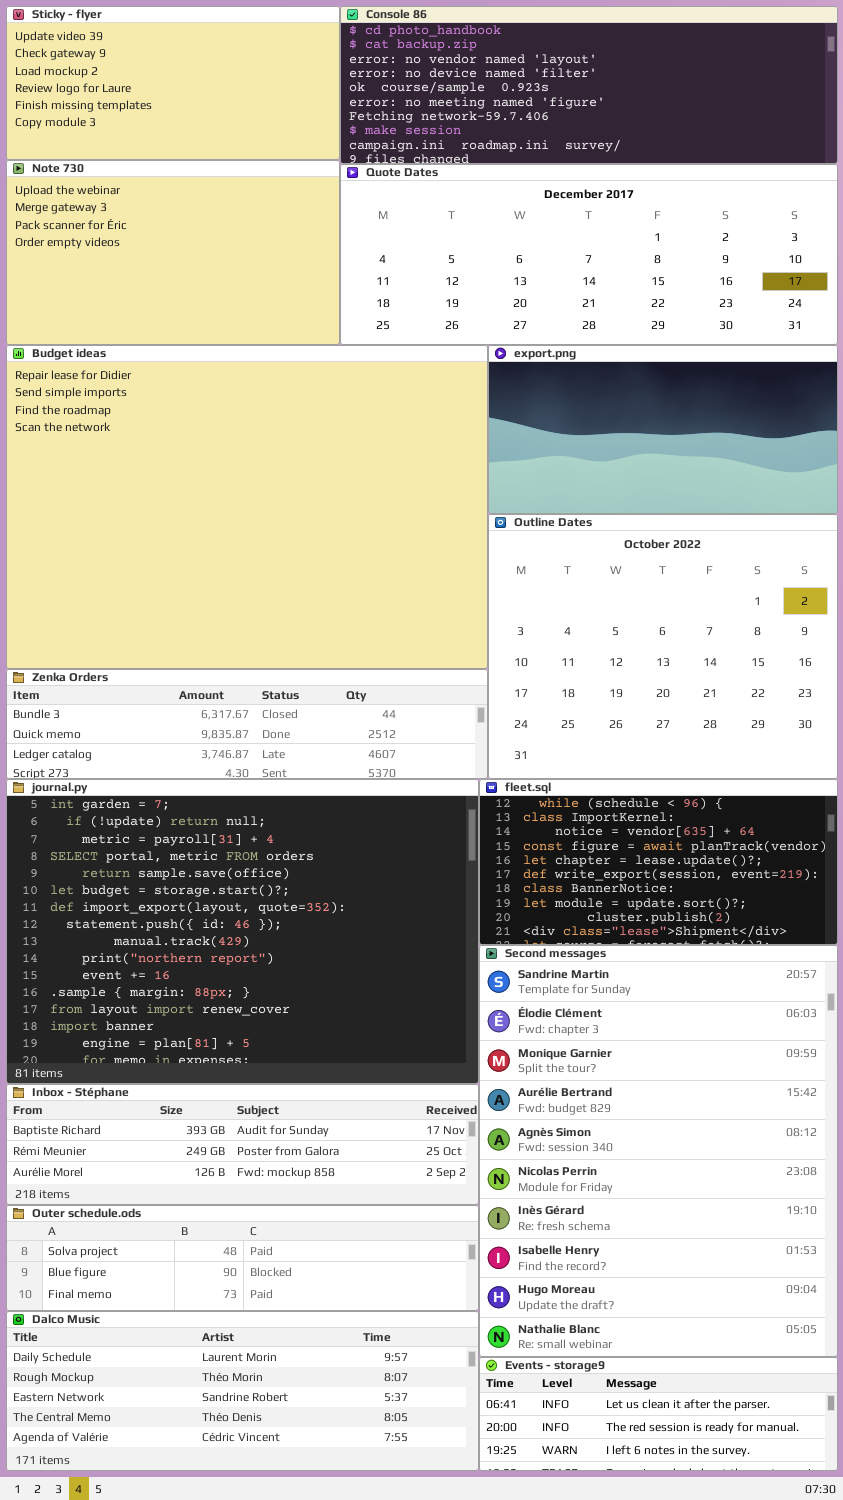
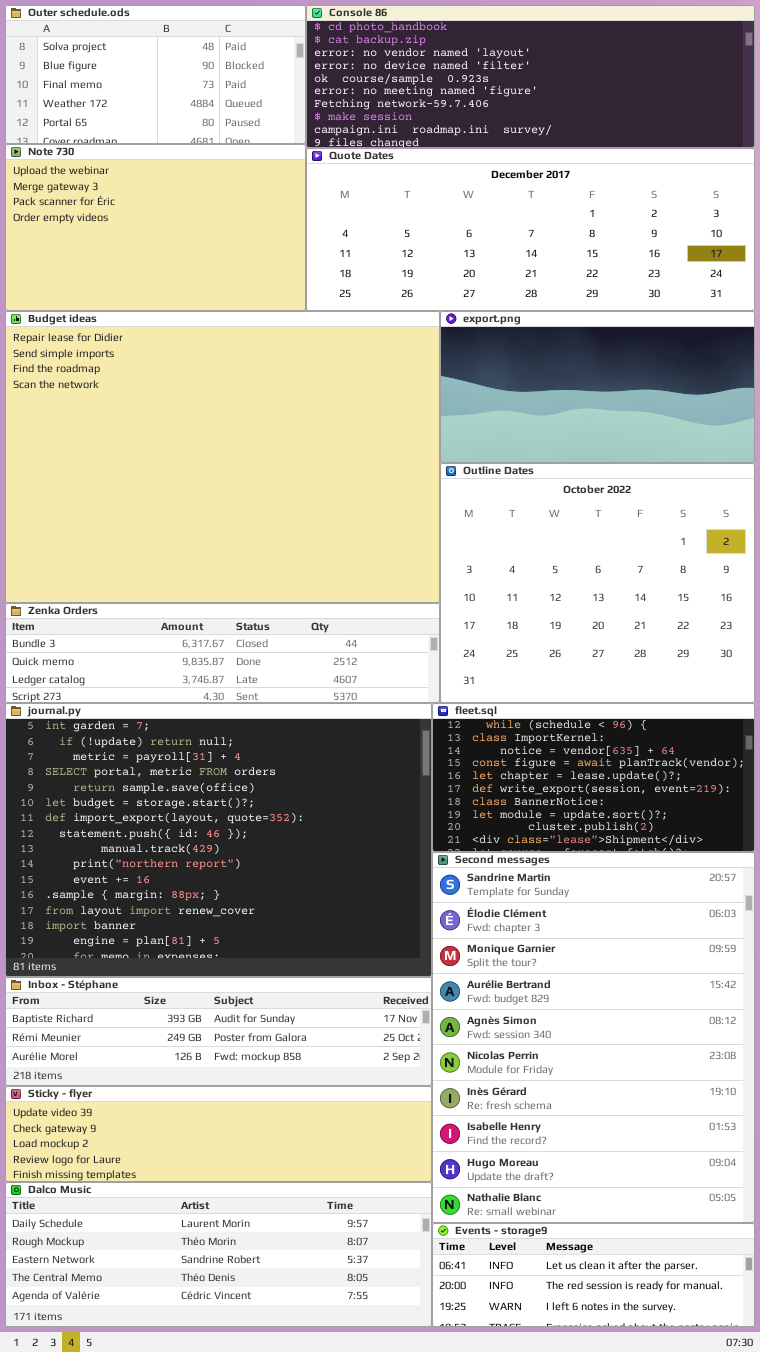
Sticky - flyer: [6,6,340,160] -> [5,1086,432,1182], moved, resized
Outer schedule.ods: [6,1205,479,1311] -> [5,5,306,144], moved, resized

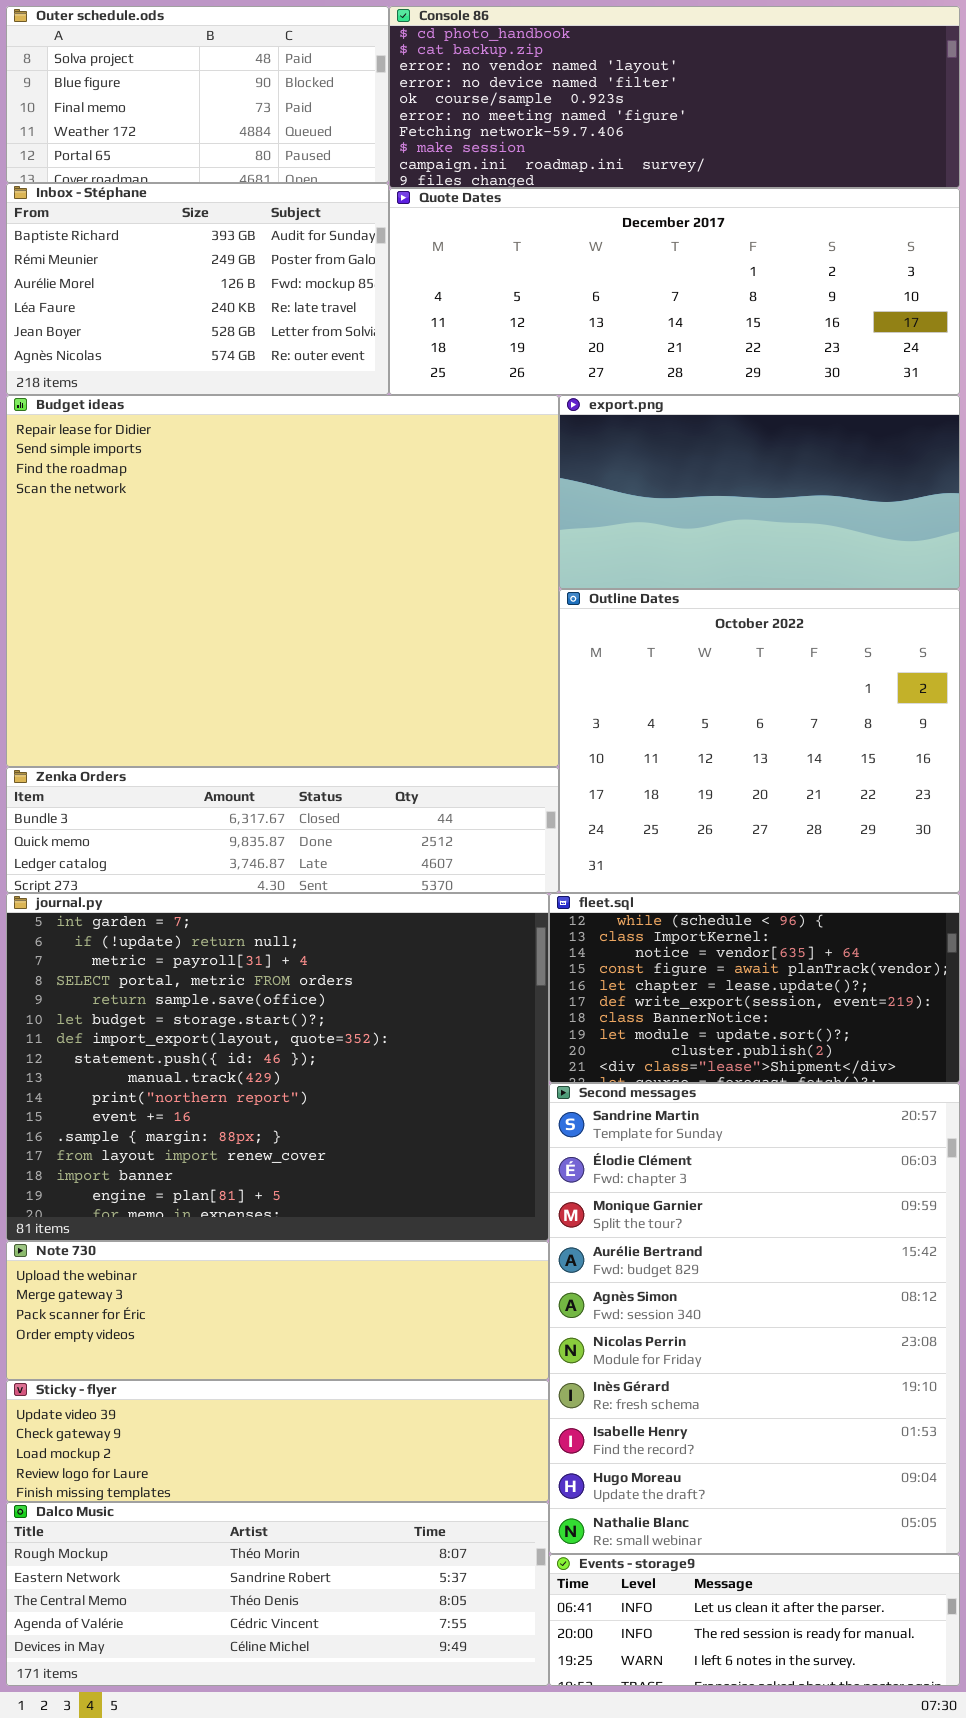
Note 730: [5,144,306,311] -> [6,1241,549,1380], moved, resized
Inbox - Stéphane: [5,977,432,1086] -> [6,183,389,395], moved, resized
Dalco Music: [5,1182,432,1327] -> [6,1502,549,1686], scrolled down 1 row

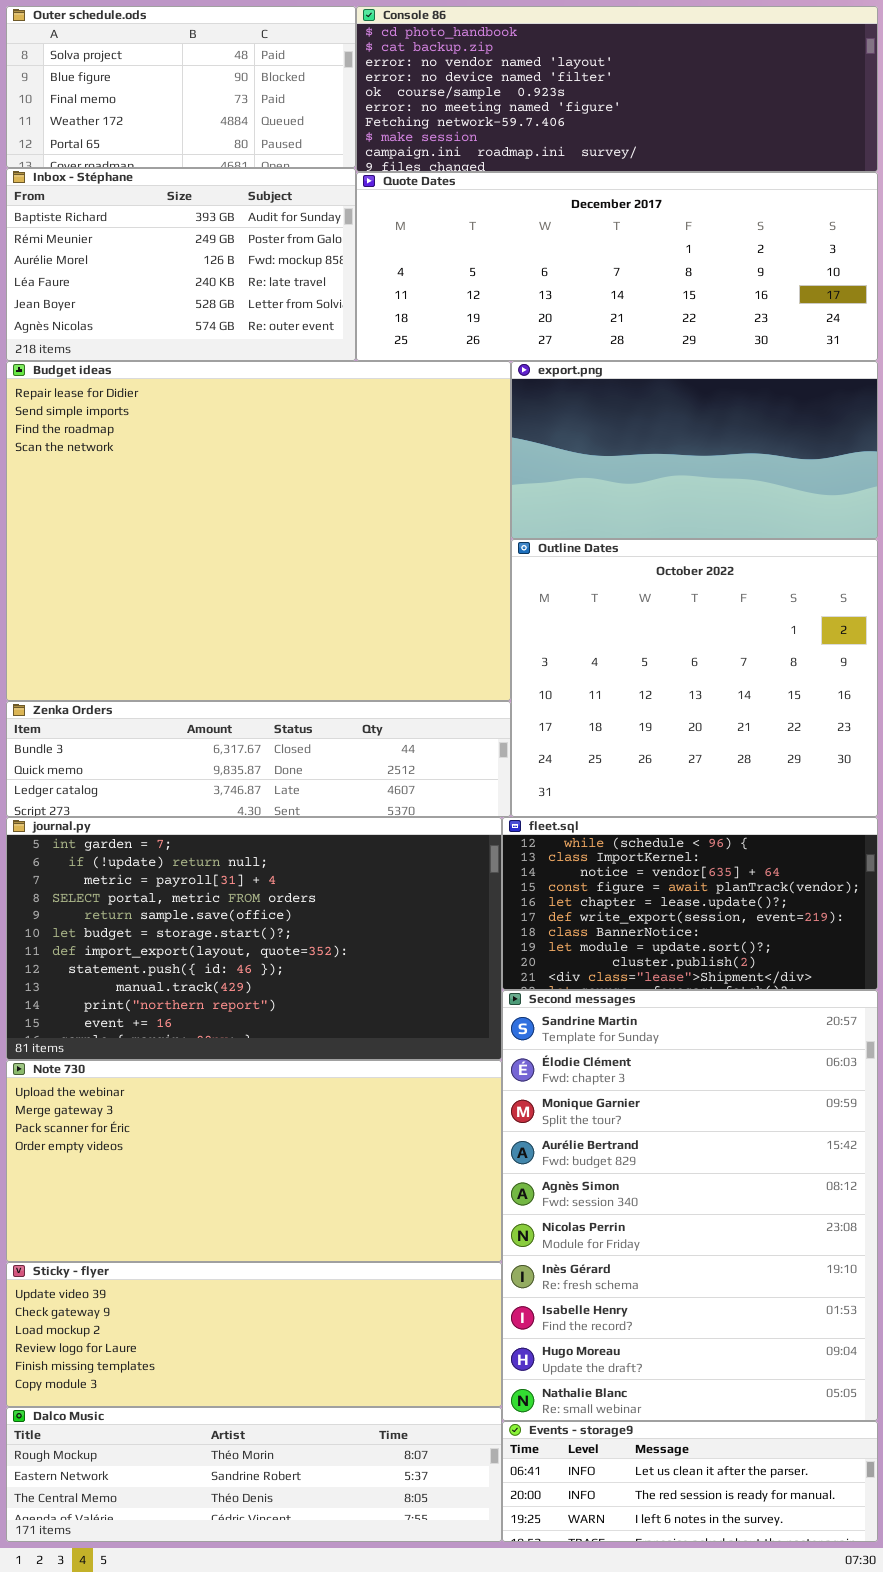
journal.py: [6,893,549,1241] -> [6,817,502,1060], resized
Note 730: [6,1241,549,1380] -> [6,1060,502,1262], resized
Sticky - flyer: [6,1380,549,1502] -> [6,1262,502,1407], resized
Dalco Music: [6,1502,549,1686] -> [6,1407,502,1542], resized

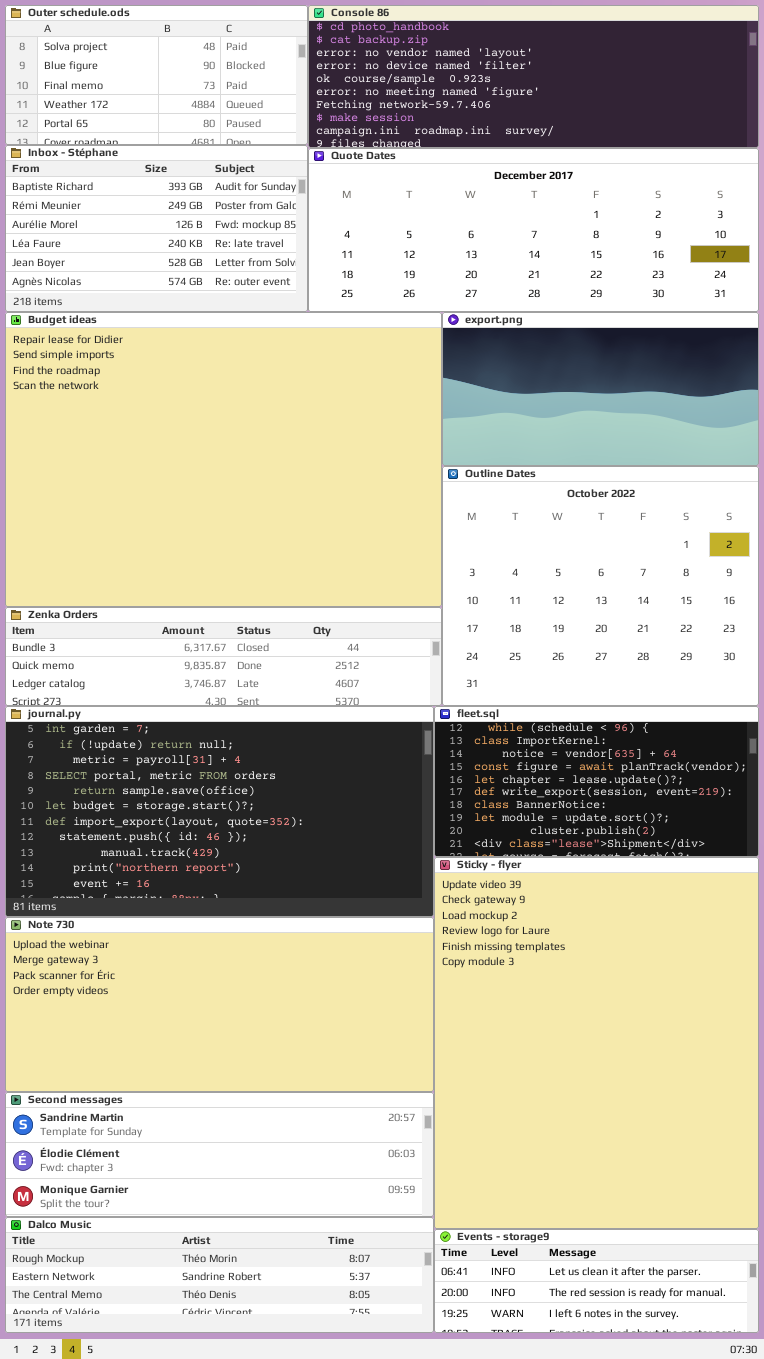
Second messages: [502,990,878,1421] -> [5,1092,434,1217], moved, resized
Sticky - flyer: [6,1262,502,1407] -> [434,857,759,1229], moved, resized

